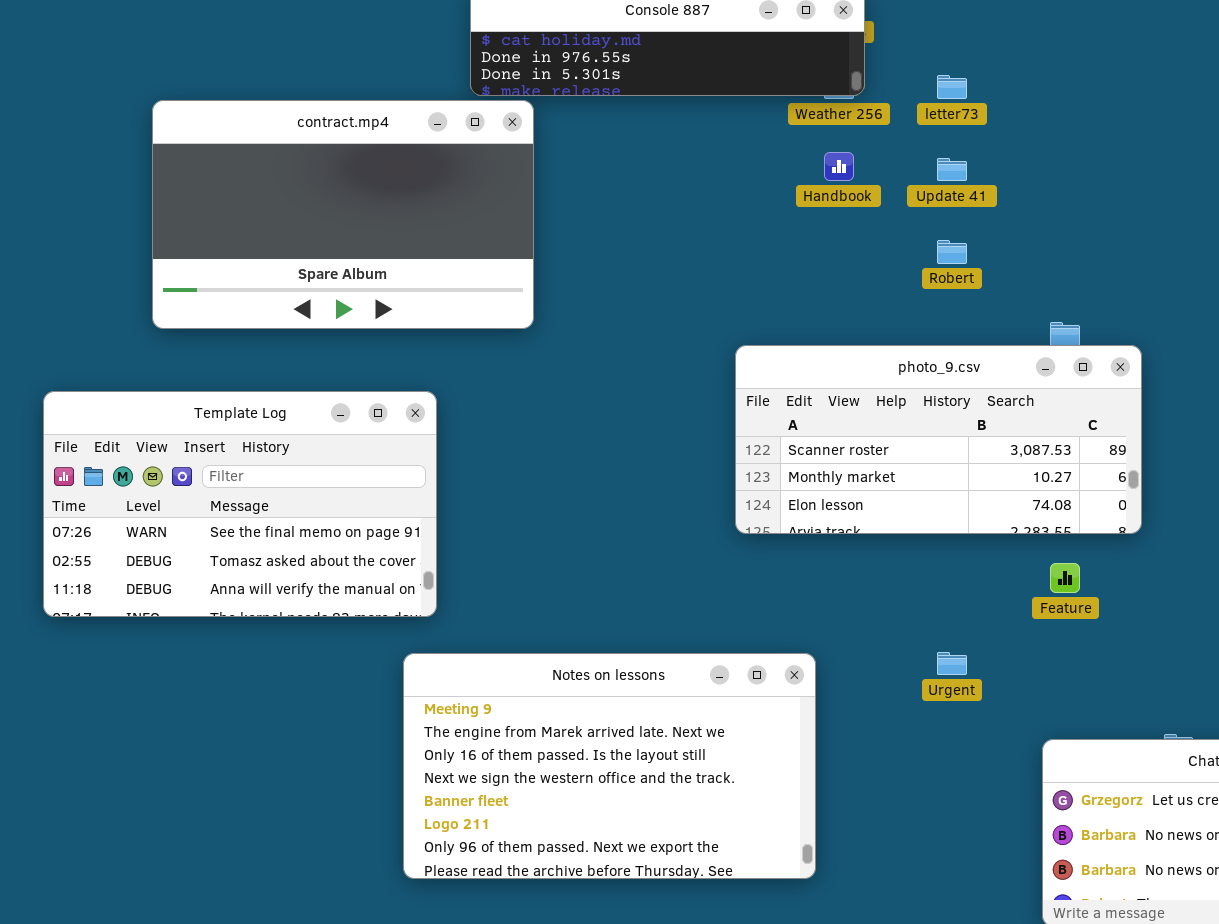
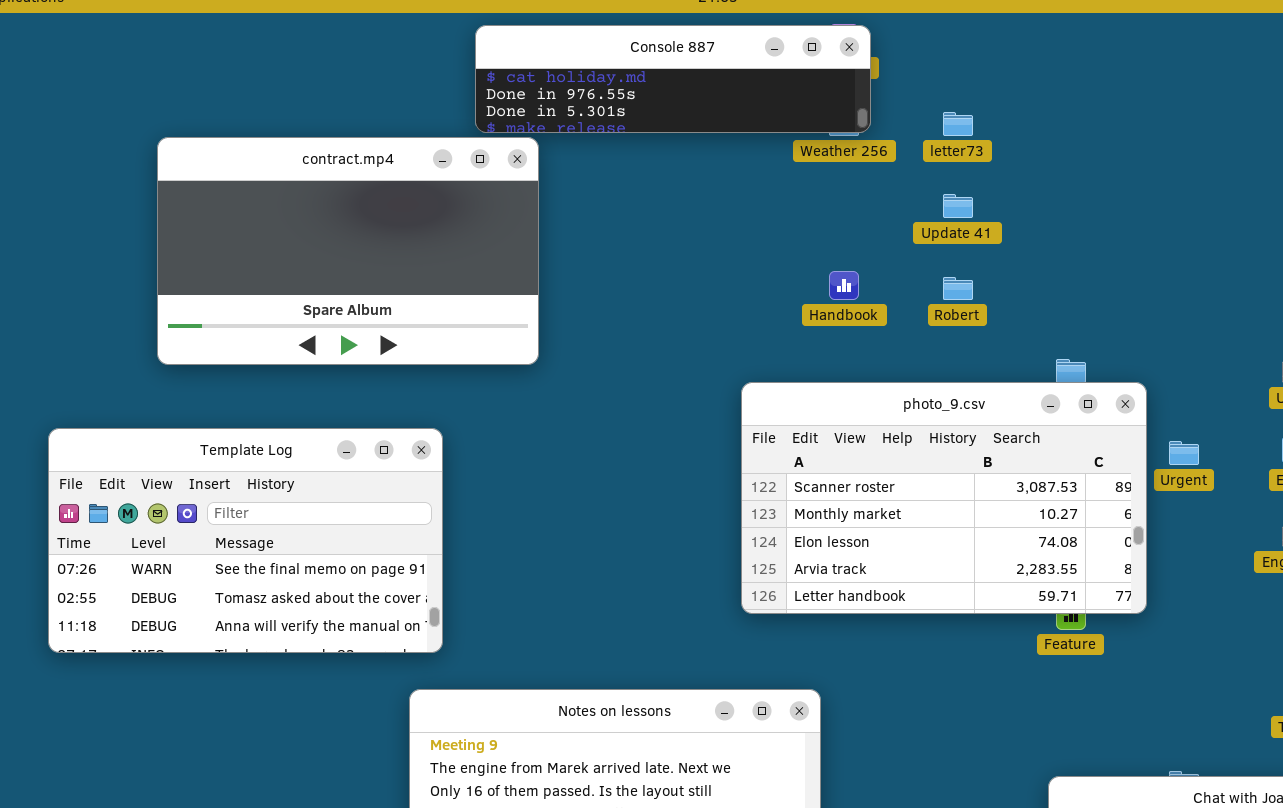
Handbook: [824,152,854,181] -> [829,271,859,300], moved
photo_9.csv: [735,345,1142,534] -> [741,382,1147,614], resized
Urgent: [937,652,967,675] -> [1169,441,1199,465], moved

